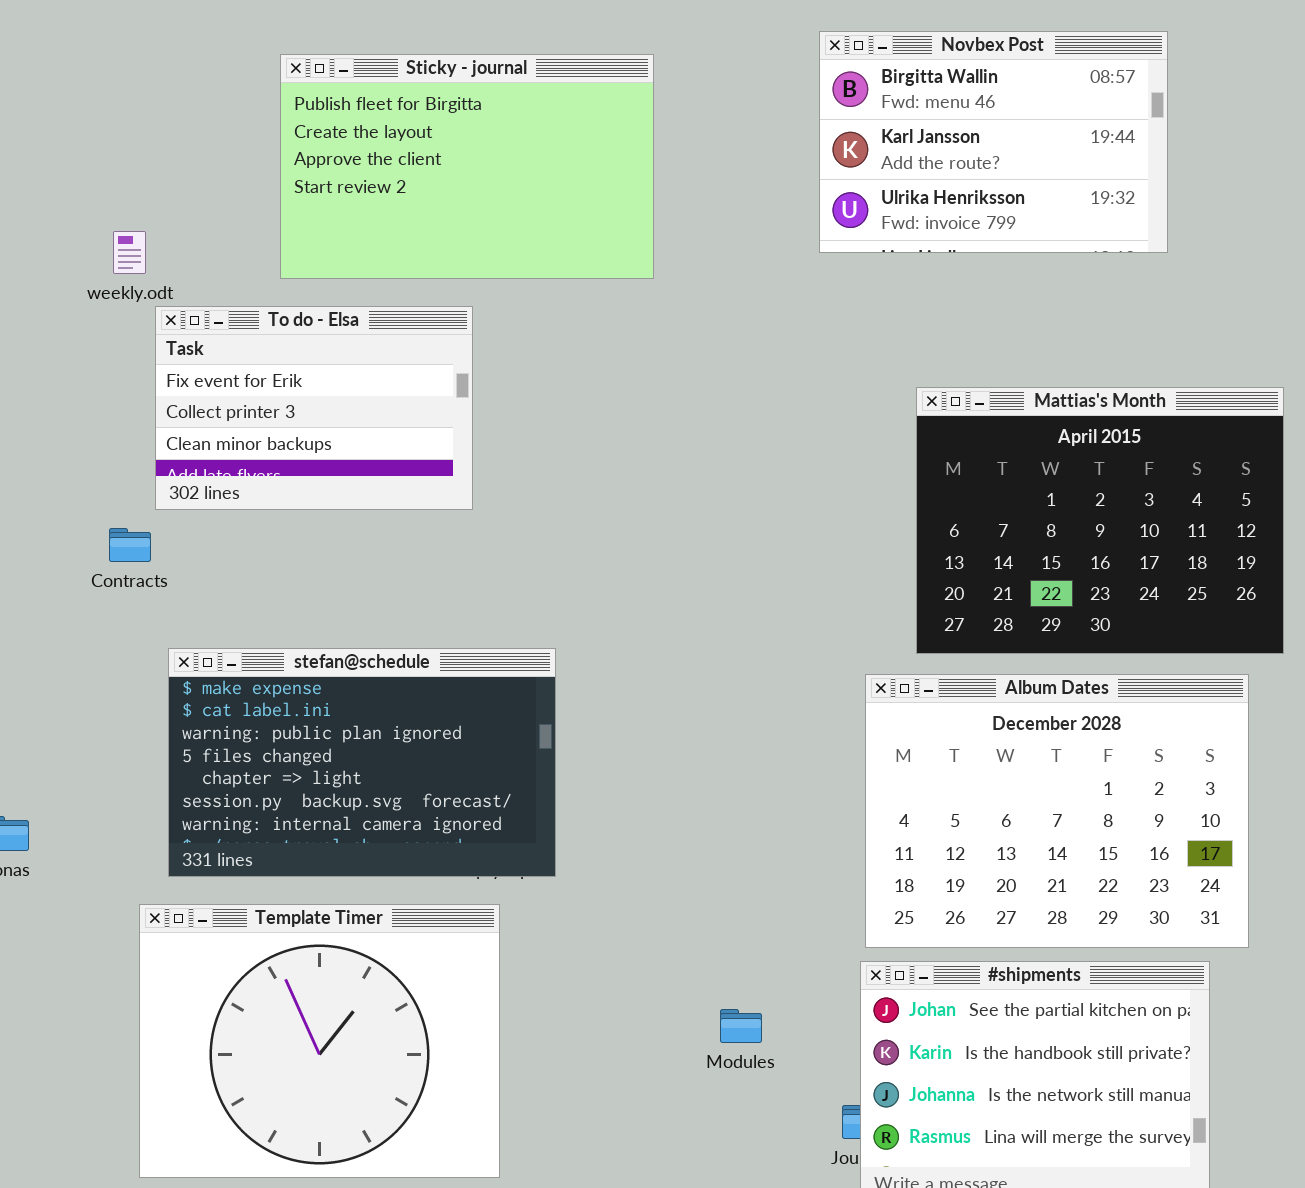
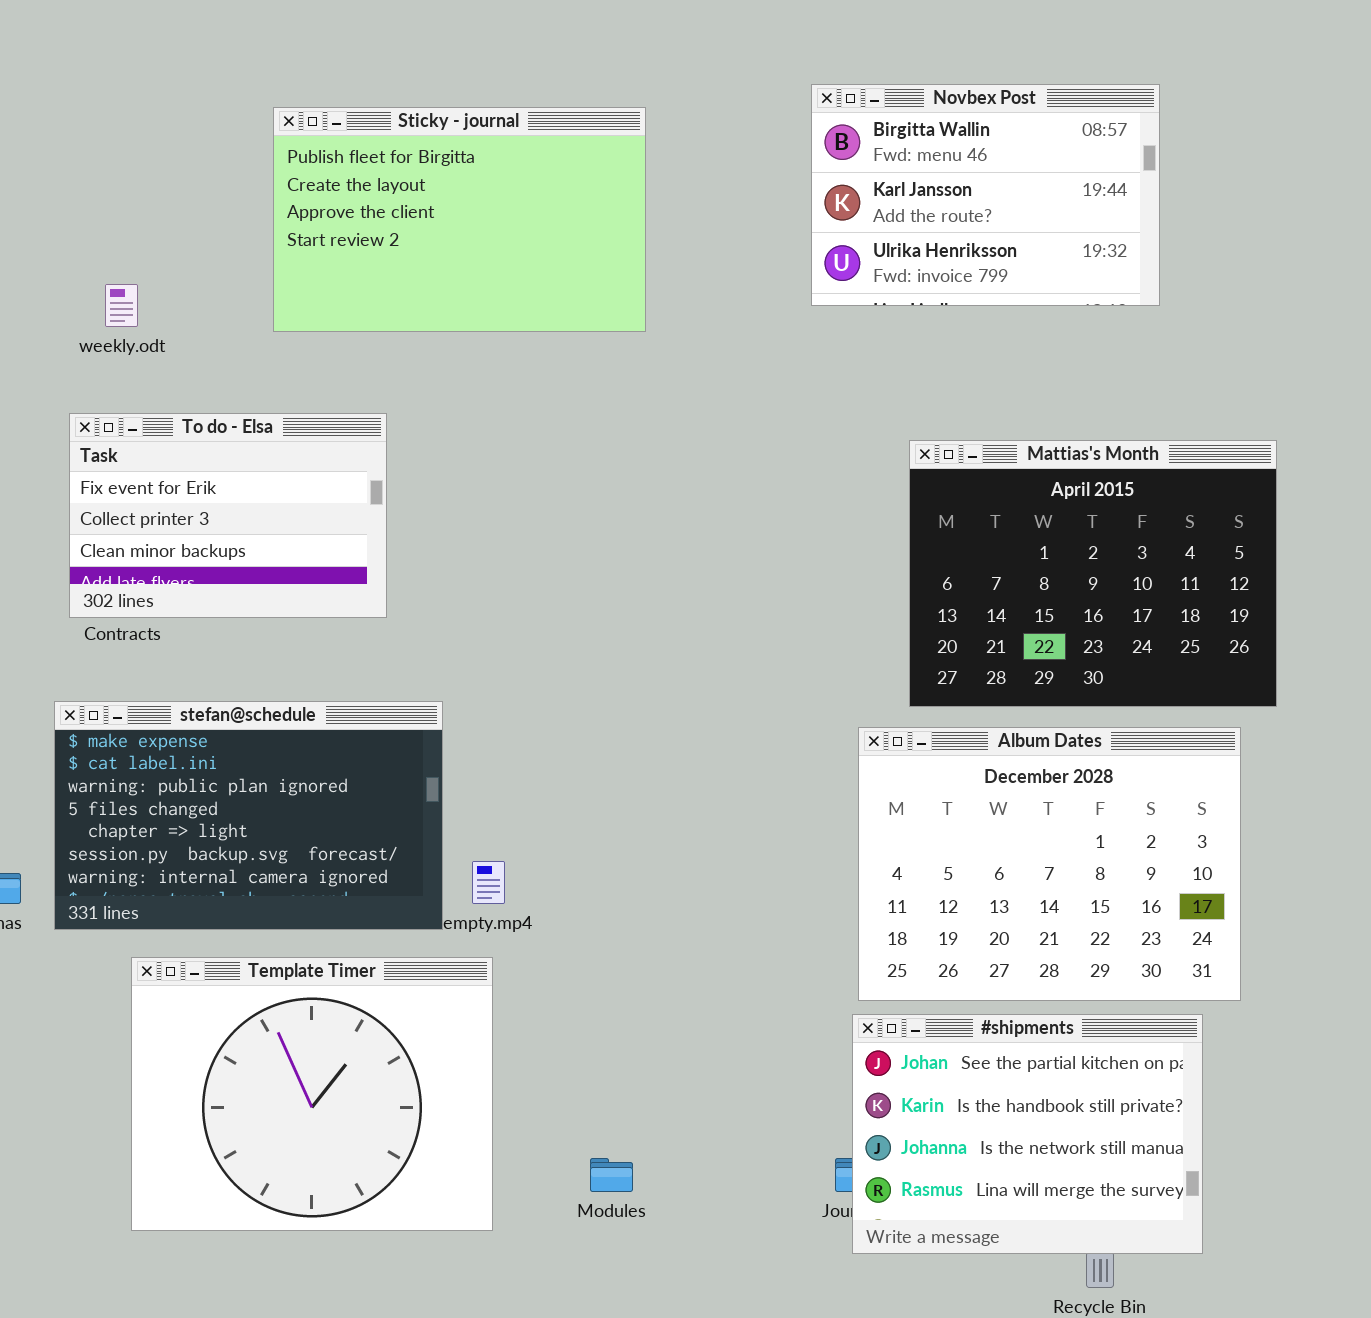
To do - Elsa: [155,306,473,510] -> [69,413,387,618], moved
stefan@schedule: [168,648,556,877] -> [54,701,443,930], moved
Modules: [720,1009,762,1043] -> [590,1158,633,1192], moved

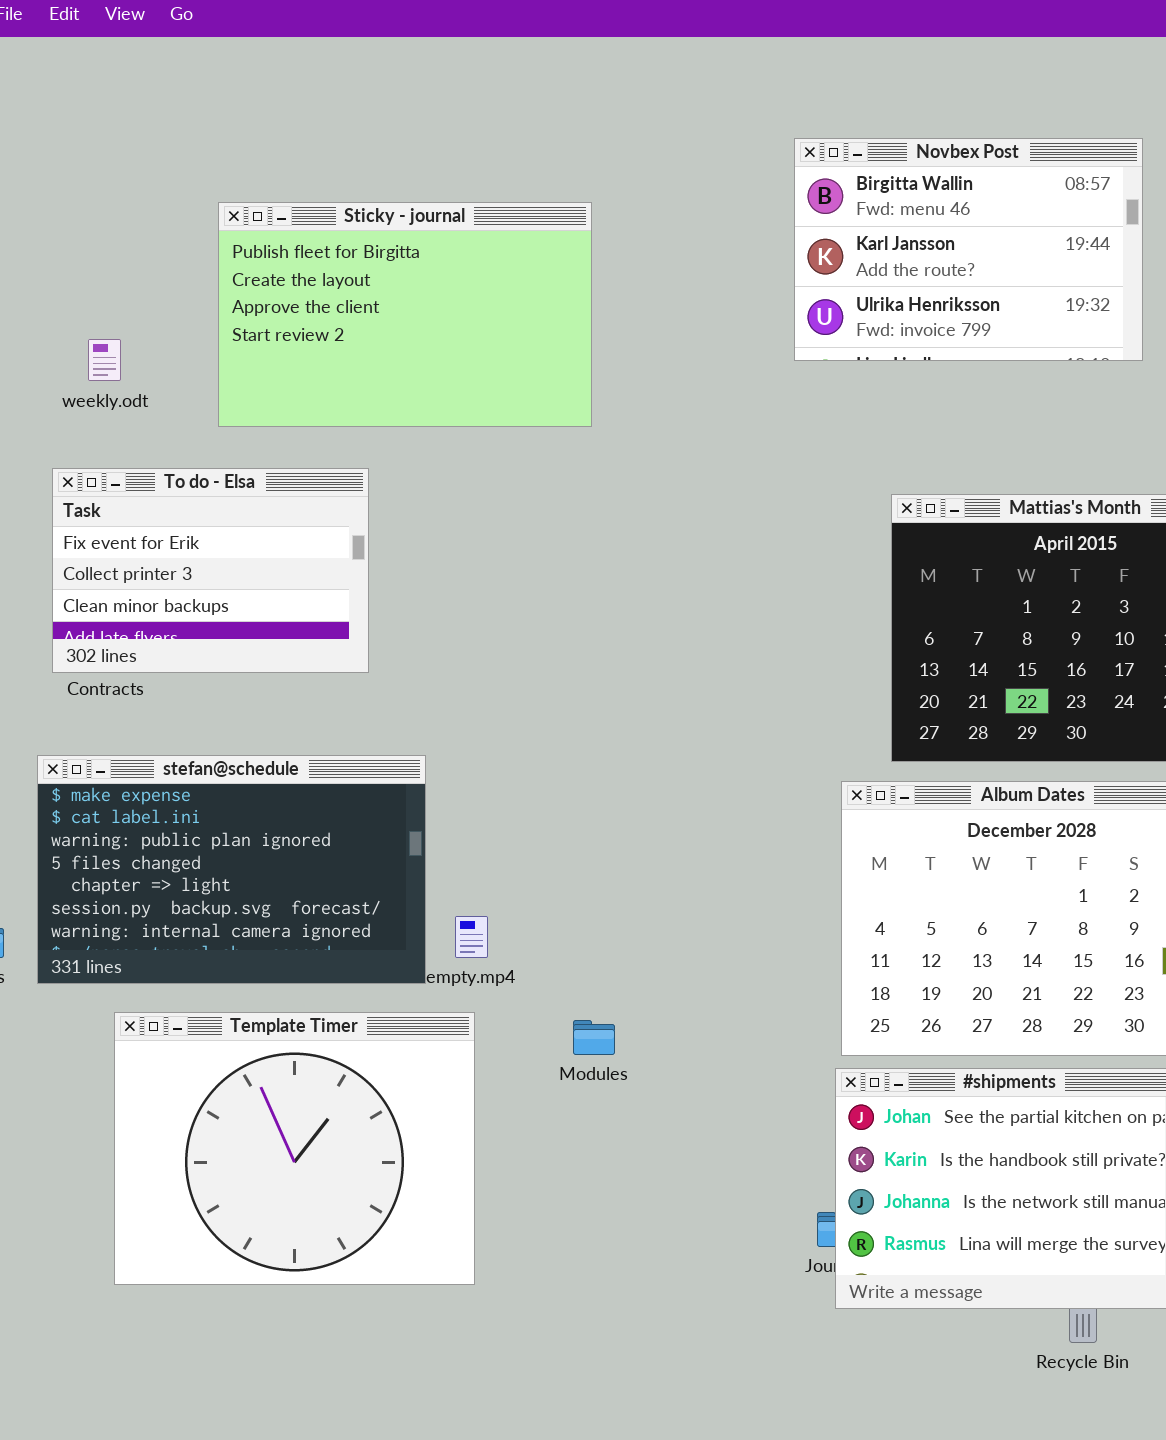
Sticky - journal: [273,107,646,332] -> [218,202,592,427], moved
Modules: [590,1158,633,1192] -> [573,1020,615,1055], moved

